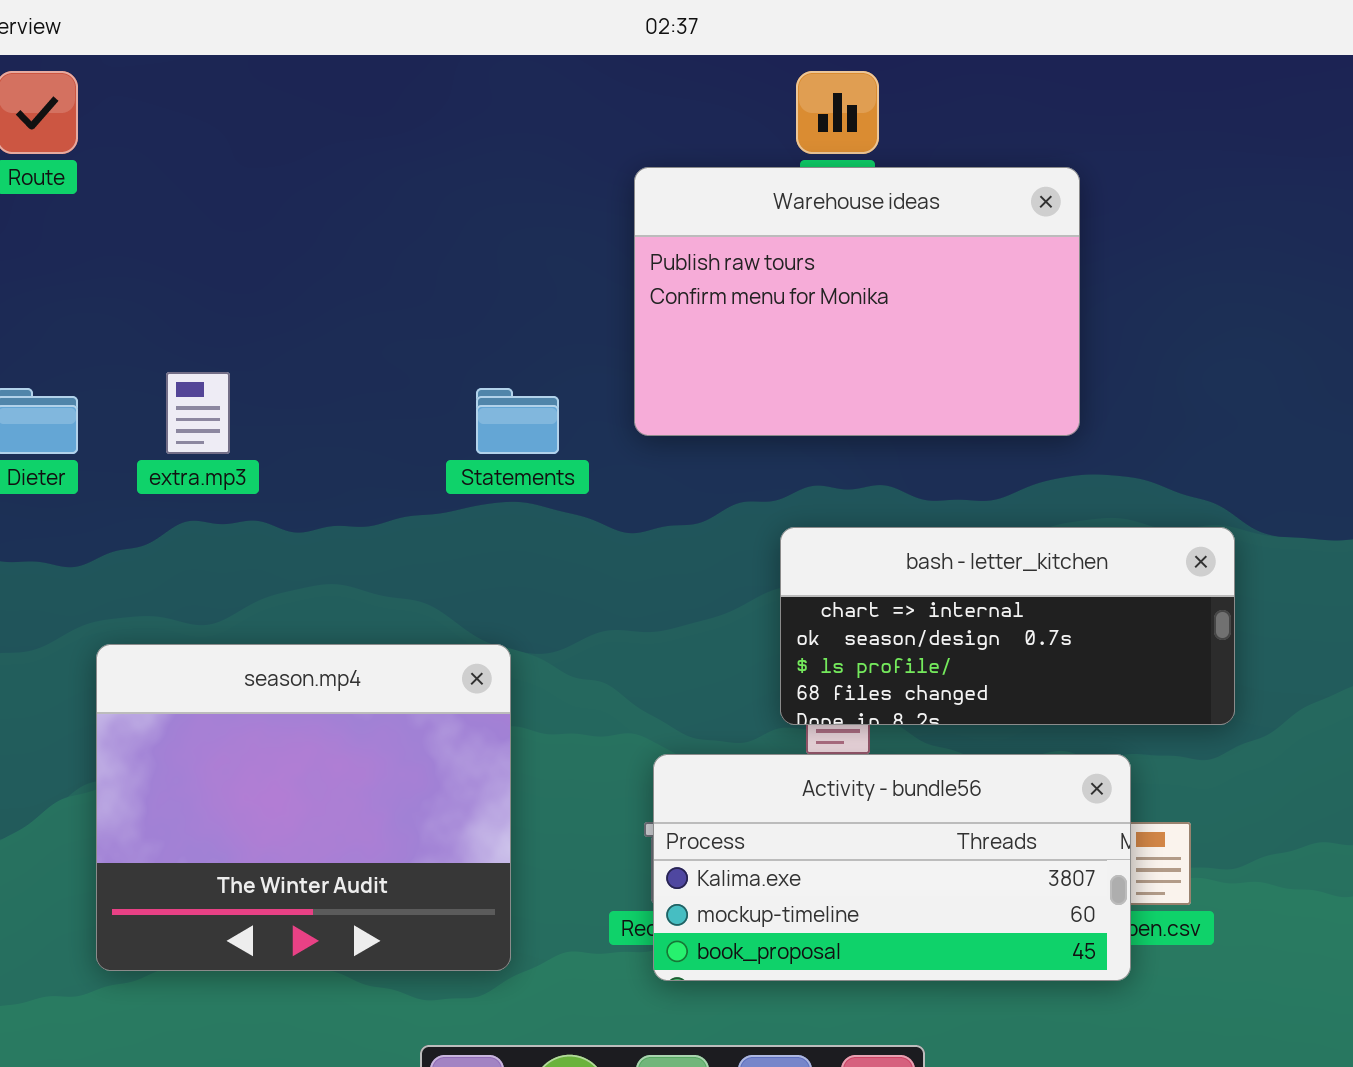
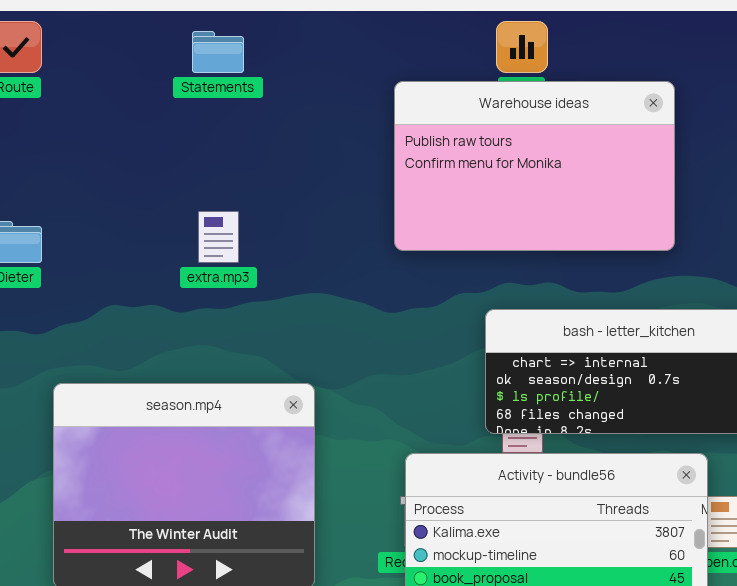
extra.mp3: [166,372,230,454] -> [198,211,239,263], moved
Statements: [476,388,559,454] -> [192,31,244,73], moved

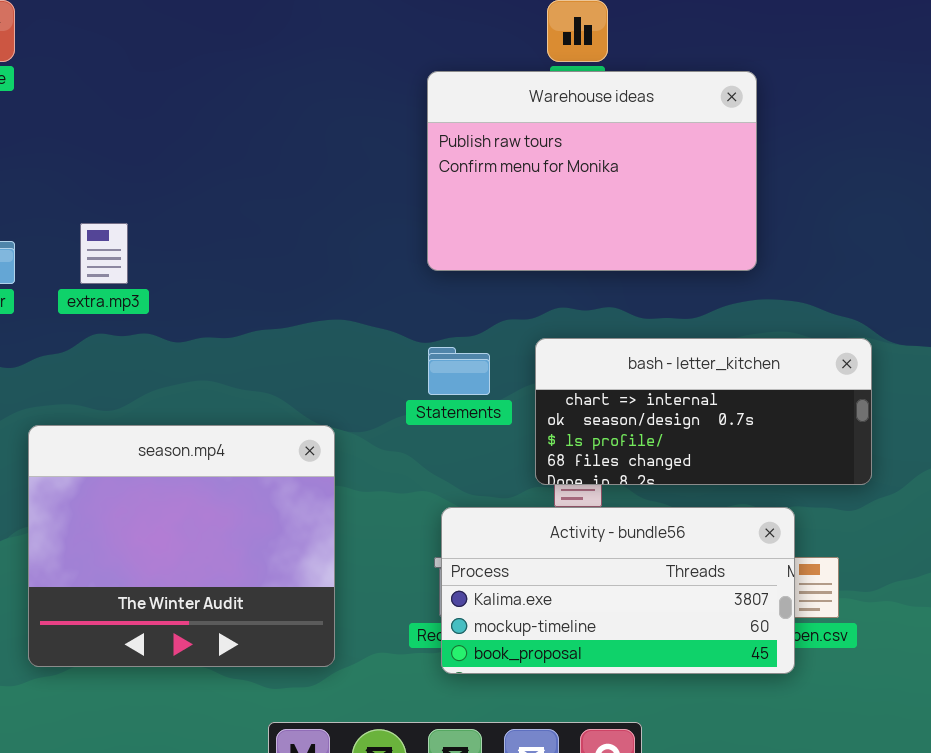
Statements: [192,31,244,73] -> [428,347,490,395], moved
extra.mp3: [198,211,239,263] -> [80,223,128,284], moved

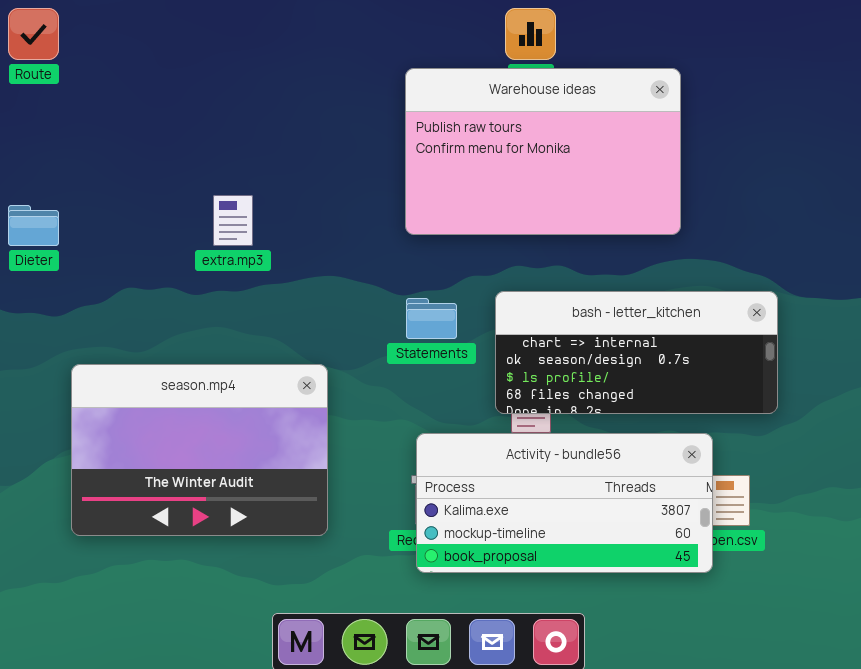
extra.mp3: [80,223,128,284] -> [213,195,253,246], moved
season.mp4: [28,425,335,667] -> [71,364,328,536], resized

